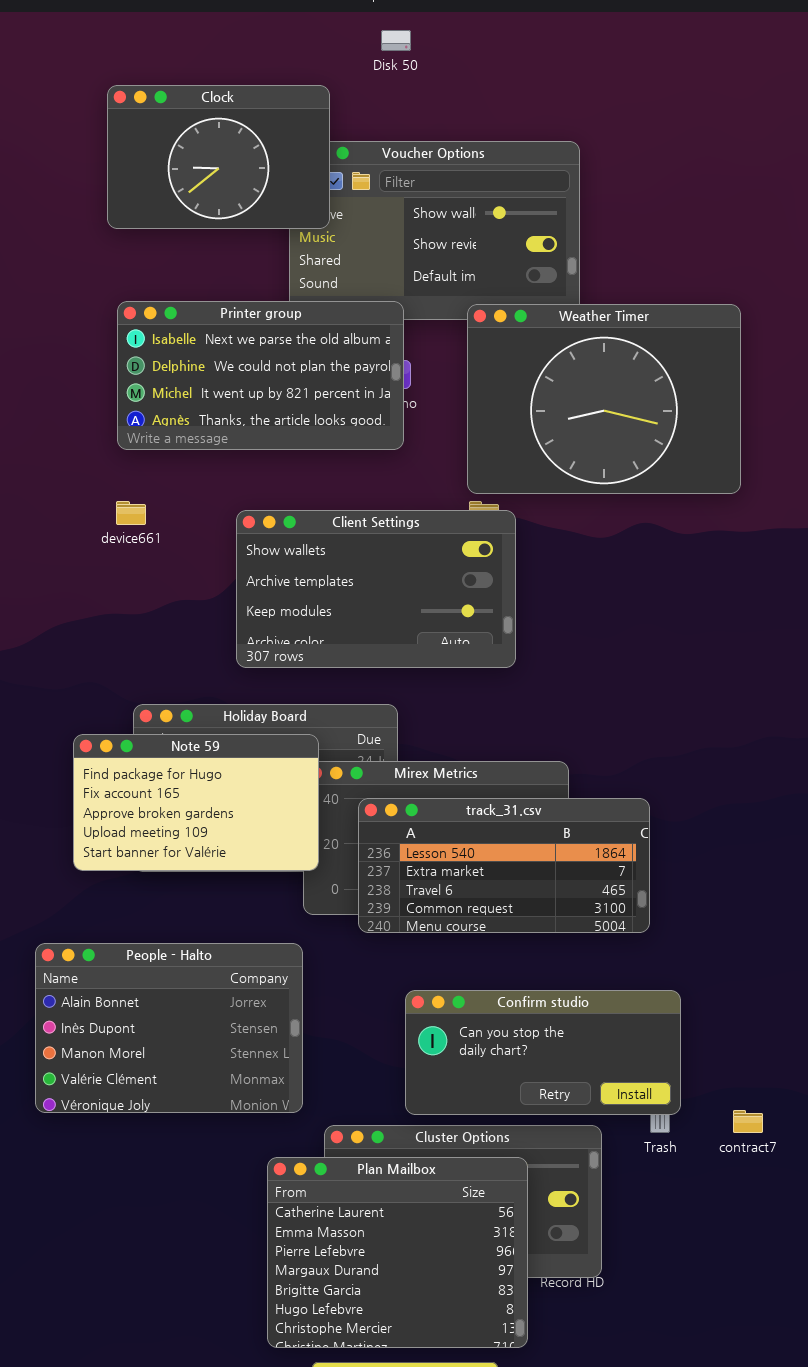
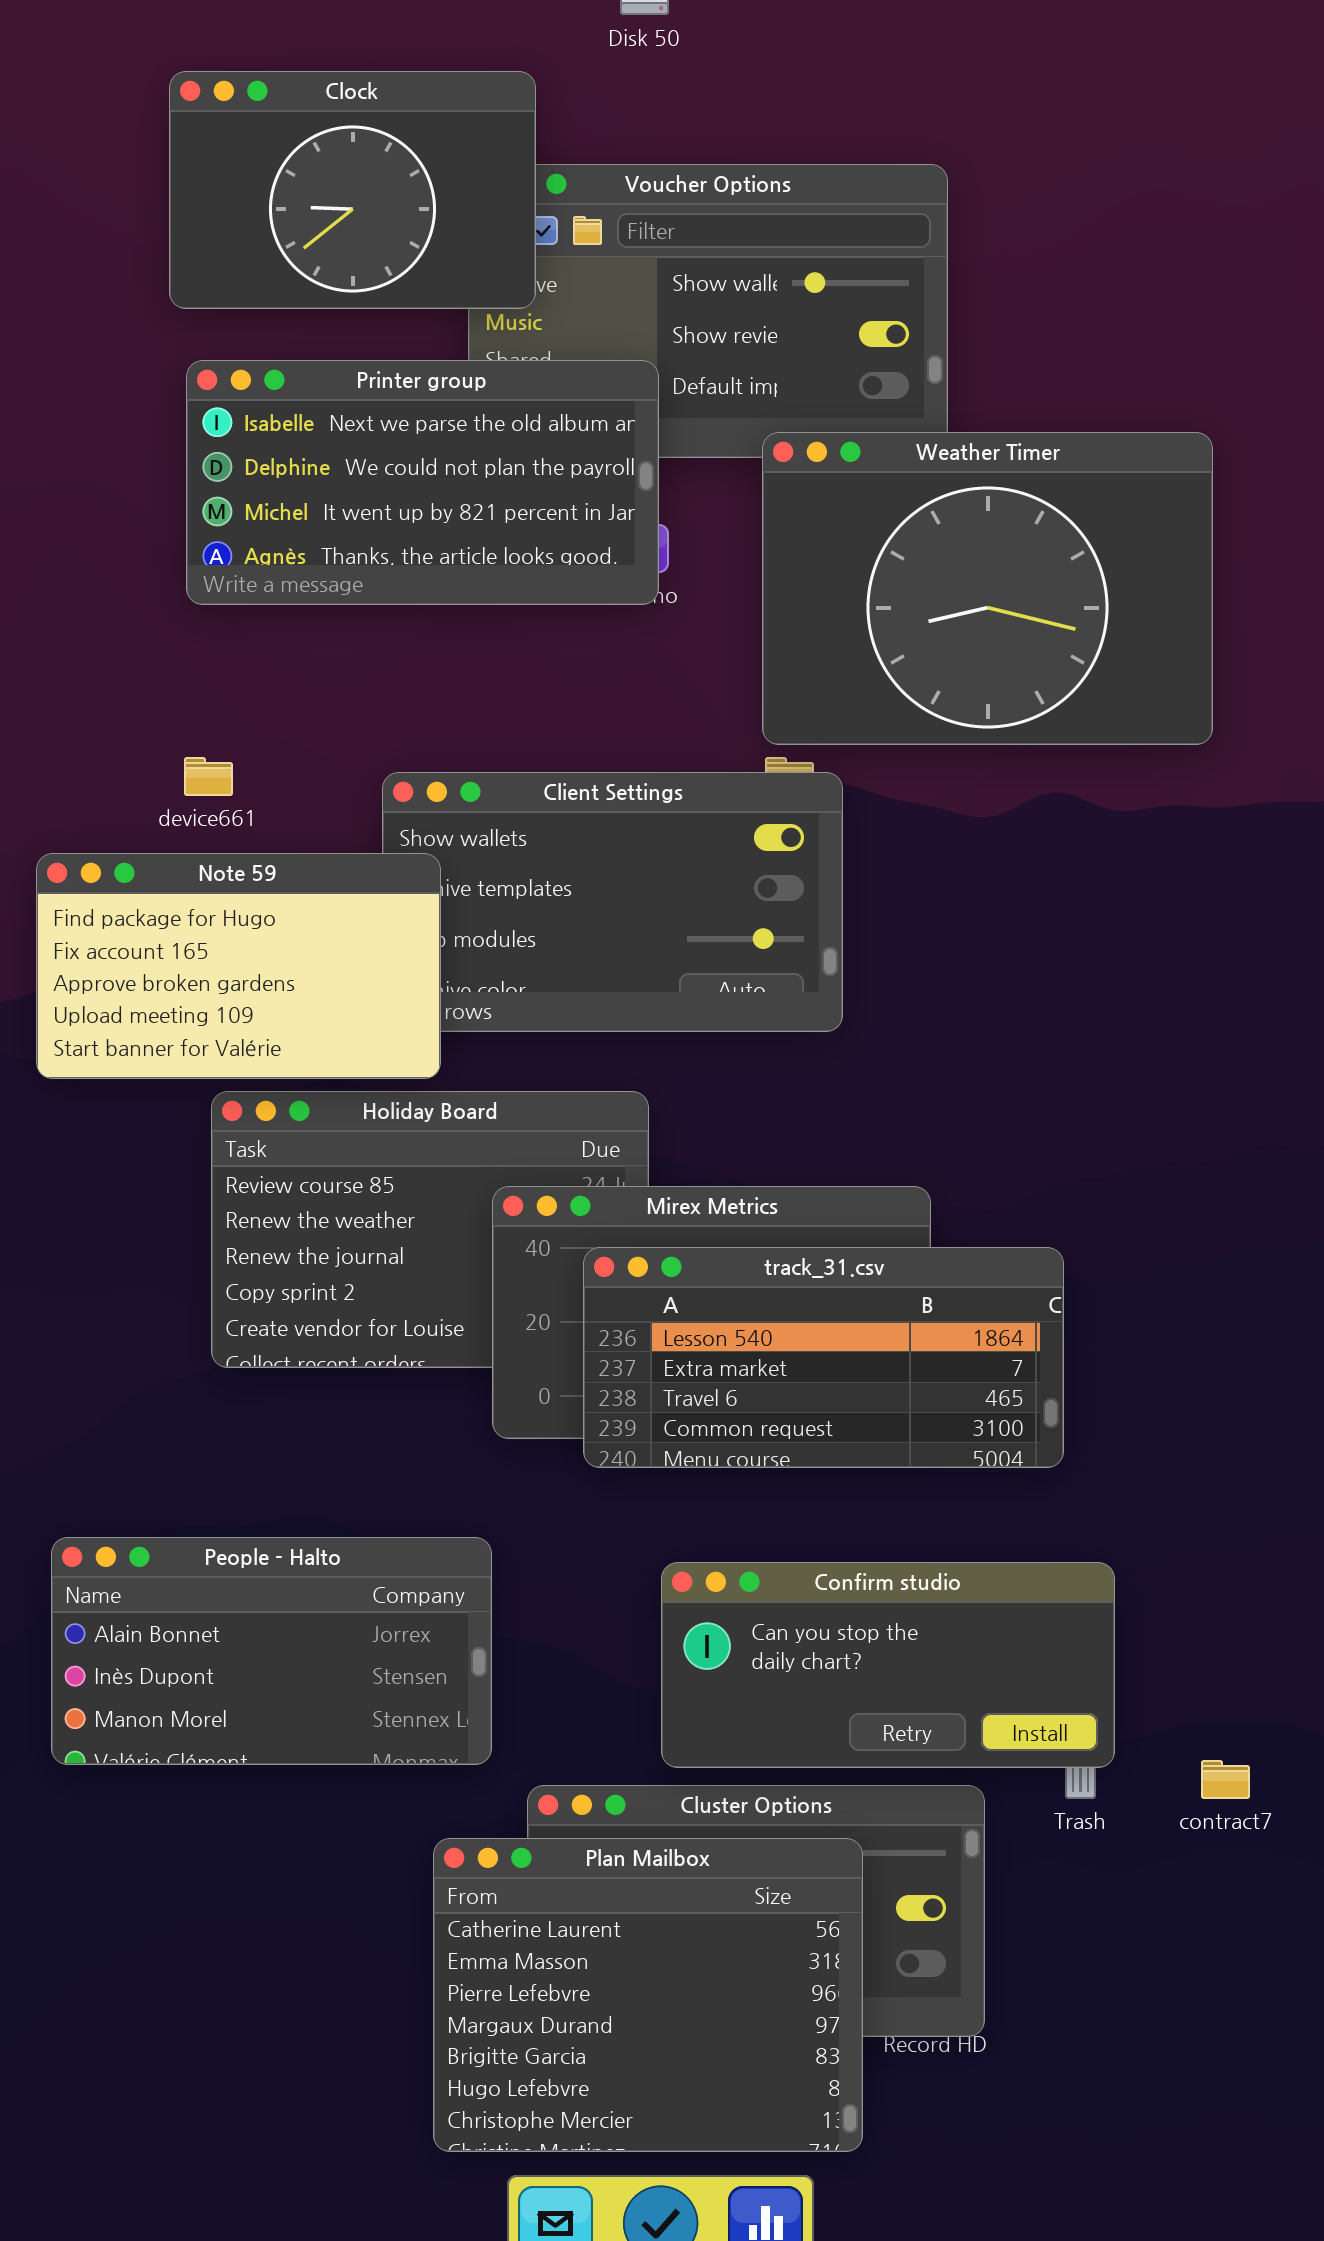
Printer group: [117,301,404,450] -> [186,360,659,605], moved
Note 59: [73,734,319,871] -> [36,853,441,1079], moved
People - Halto: [35,943,303,1113] -> [51,1537,492,1765], resized

